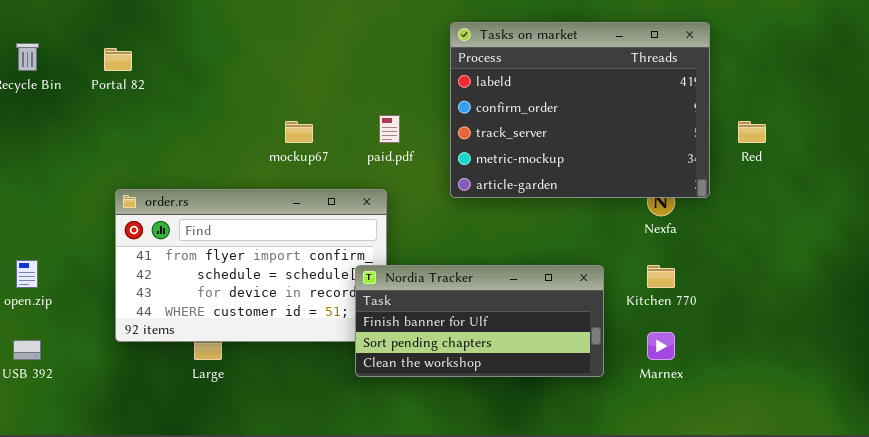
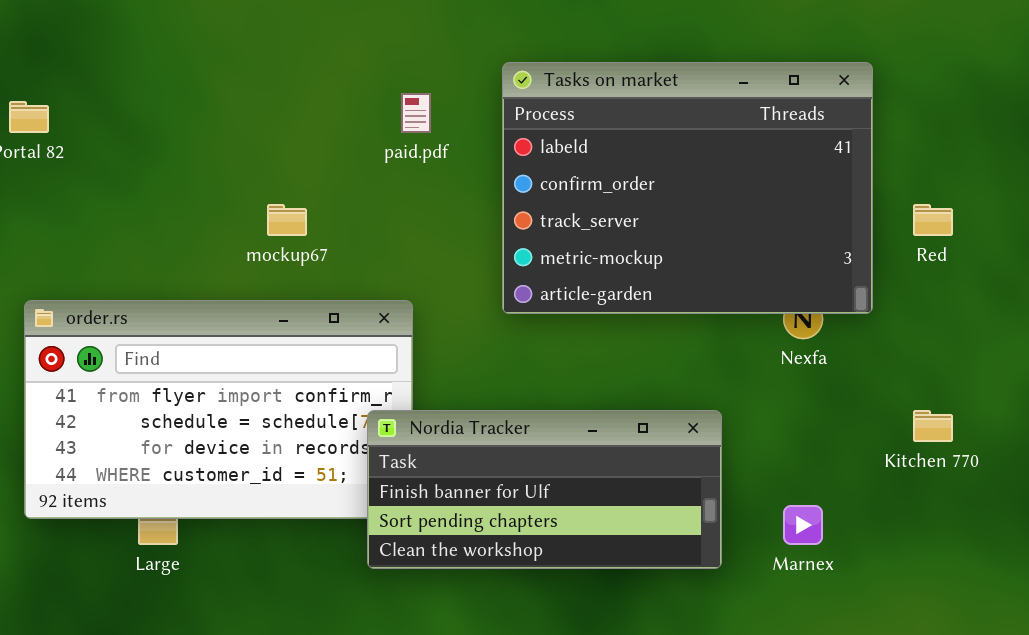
paid.pdf: [379,115,400,143] -> [401,93,431,133], moved
Kitchen 770: [647,265,675,288] -> [913,410,953,442], moved

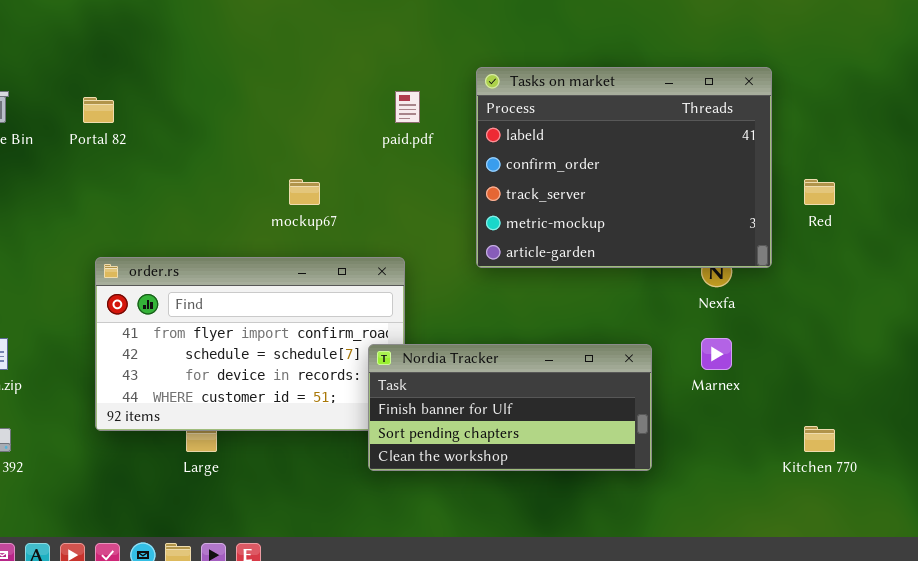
Kitchen 770: [913,410,953,442] -> [804,426,835,452], moved
Marnex: [783,505,823,545] -> [701,338,732,370], moved

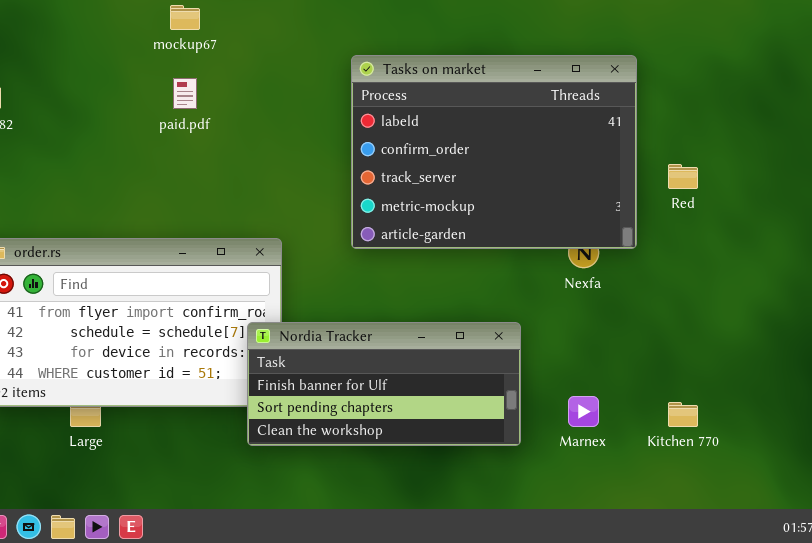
paid.pdf: [395,91,420,123] -> [173,78,197,109], moved
mockup67: [289,179,320,205] -> [170,5,200,30], moved
Marnex: [701,338,732,370] -> [568,396,599,427], moved

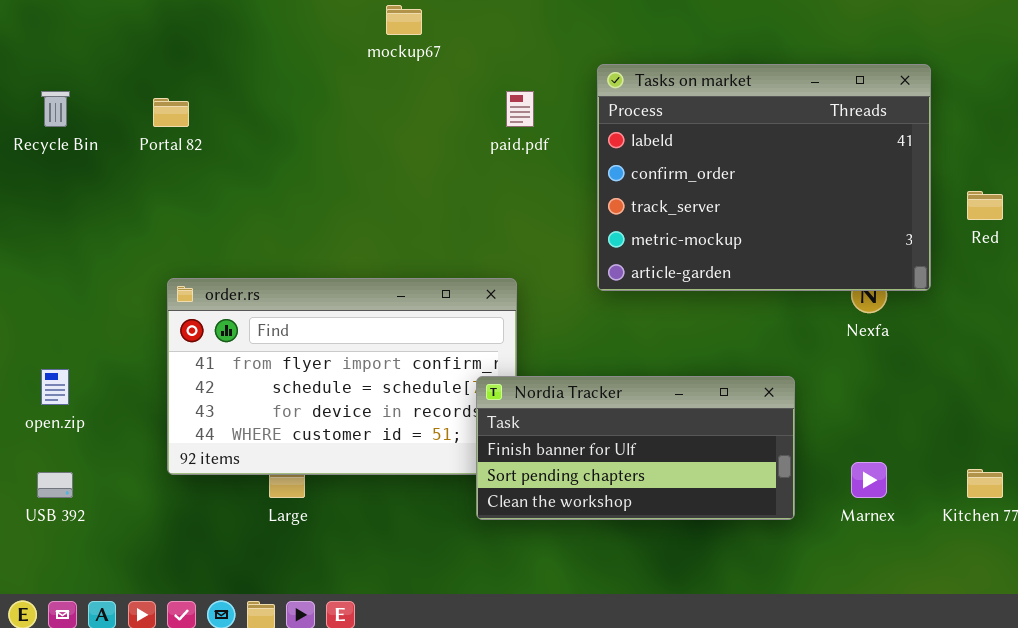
paid.pdf: [173,78,197,109] -> [506,91,534,127], moved

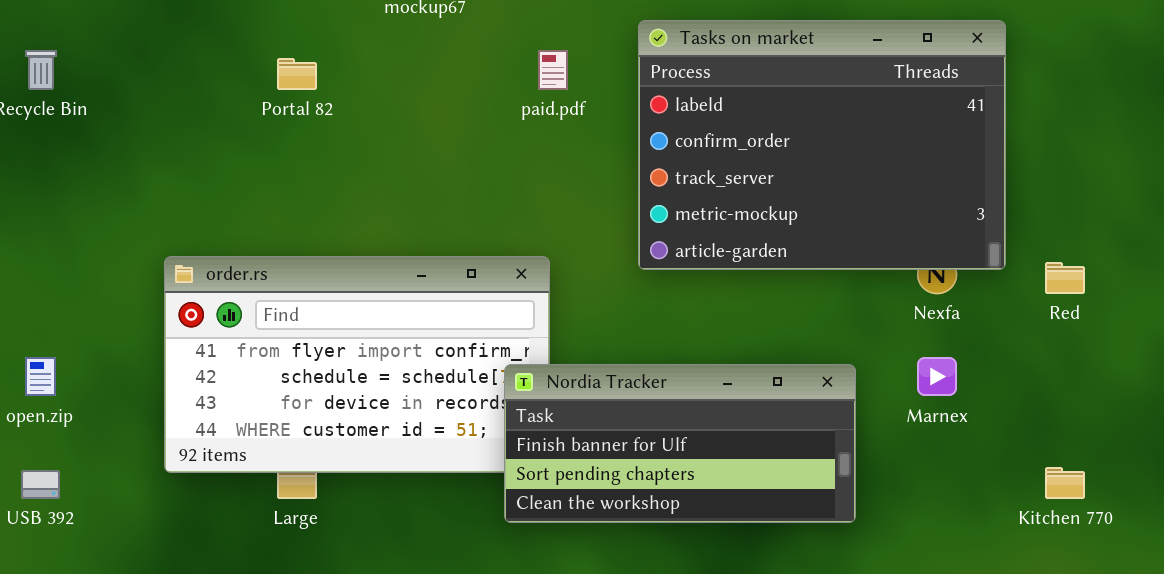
Portal 82: [153,98,189,127] -> [277,58,317,90], moved
Red: [967,191,1003,220] -> [1045,262,1085,294], moved
Marnex: [851,462,887,498] -> [917,357,957,396], moved

